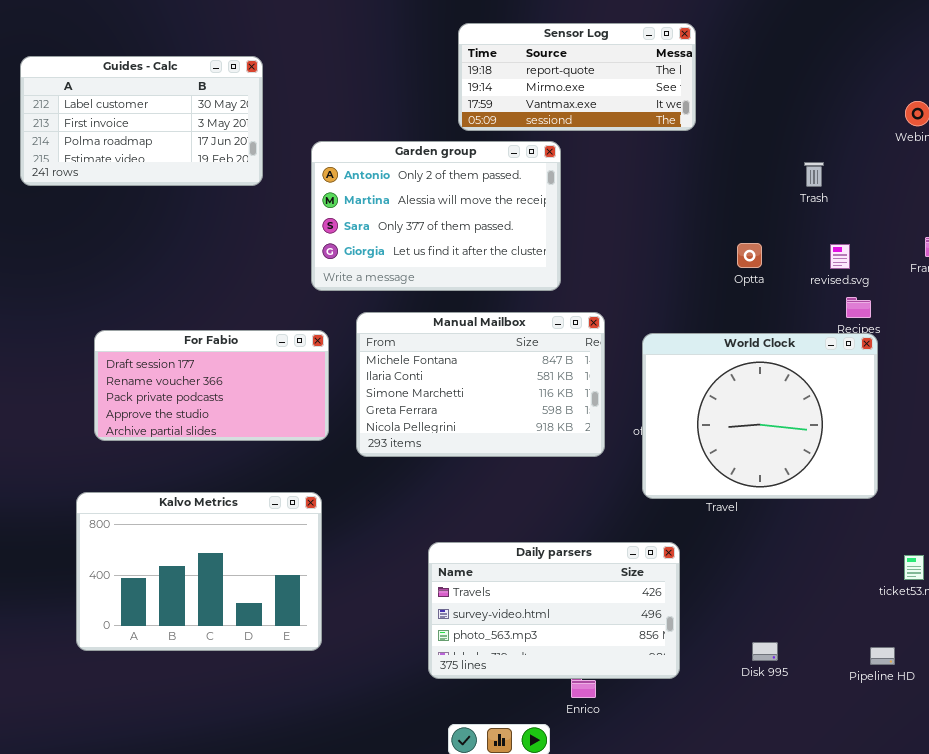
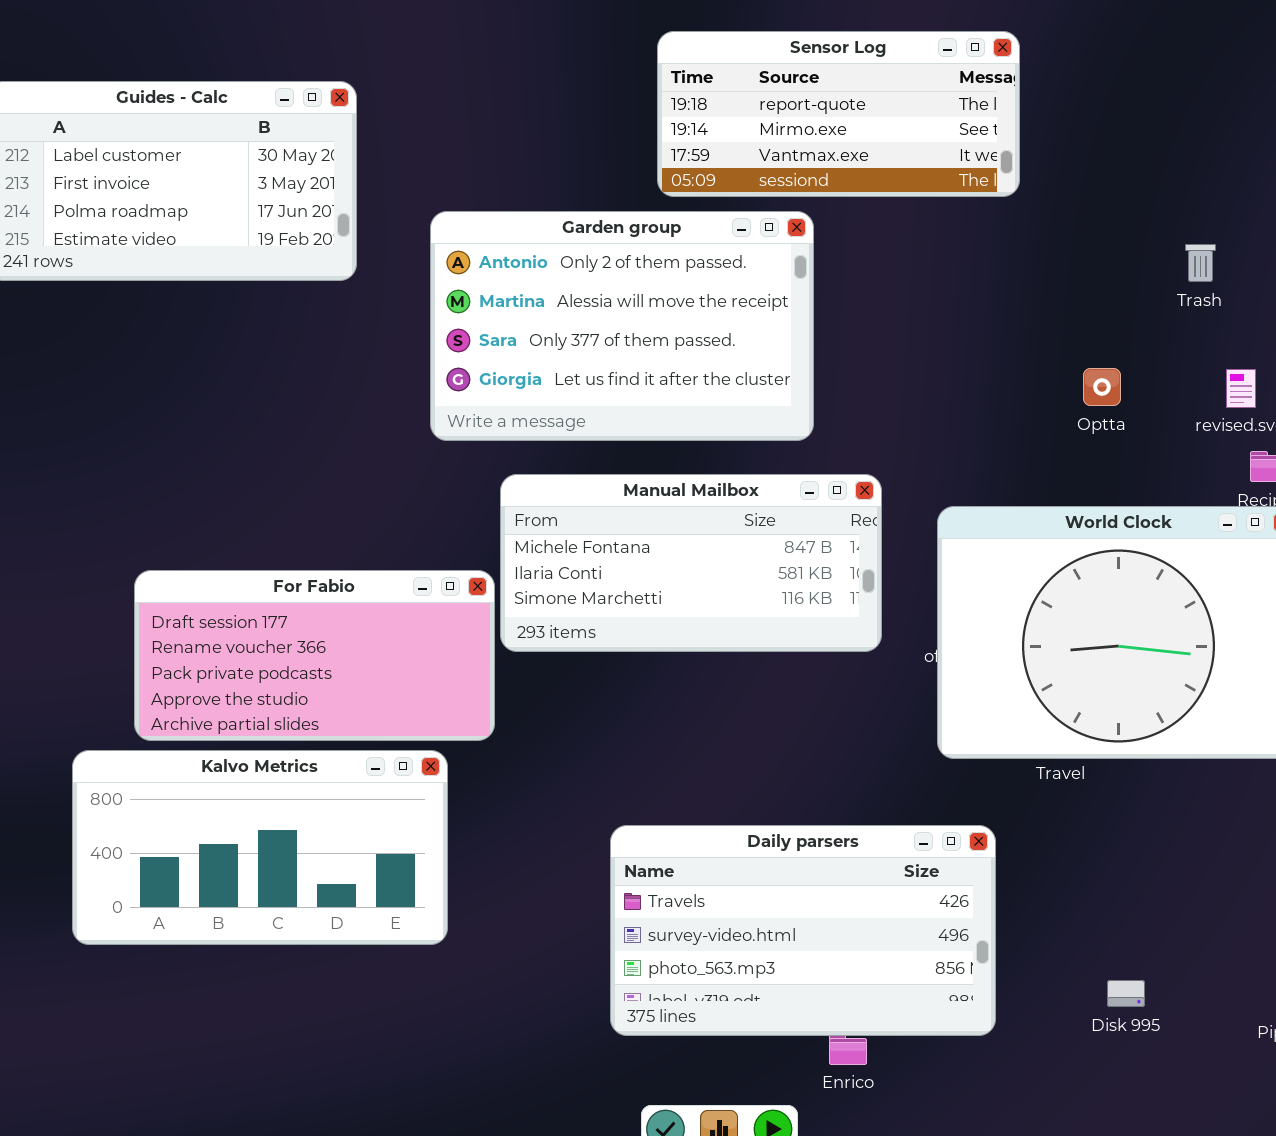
Manual Mailbox: [356,312,605,457] -> [500,474,882,652], resized
For Fabio: [94,330,329,441] -> [134,570,495,741], moved
Kalvo Metrics: [76,492,322,651] -> [72,750,448,945], resized

